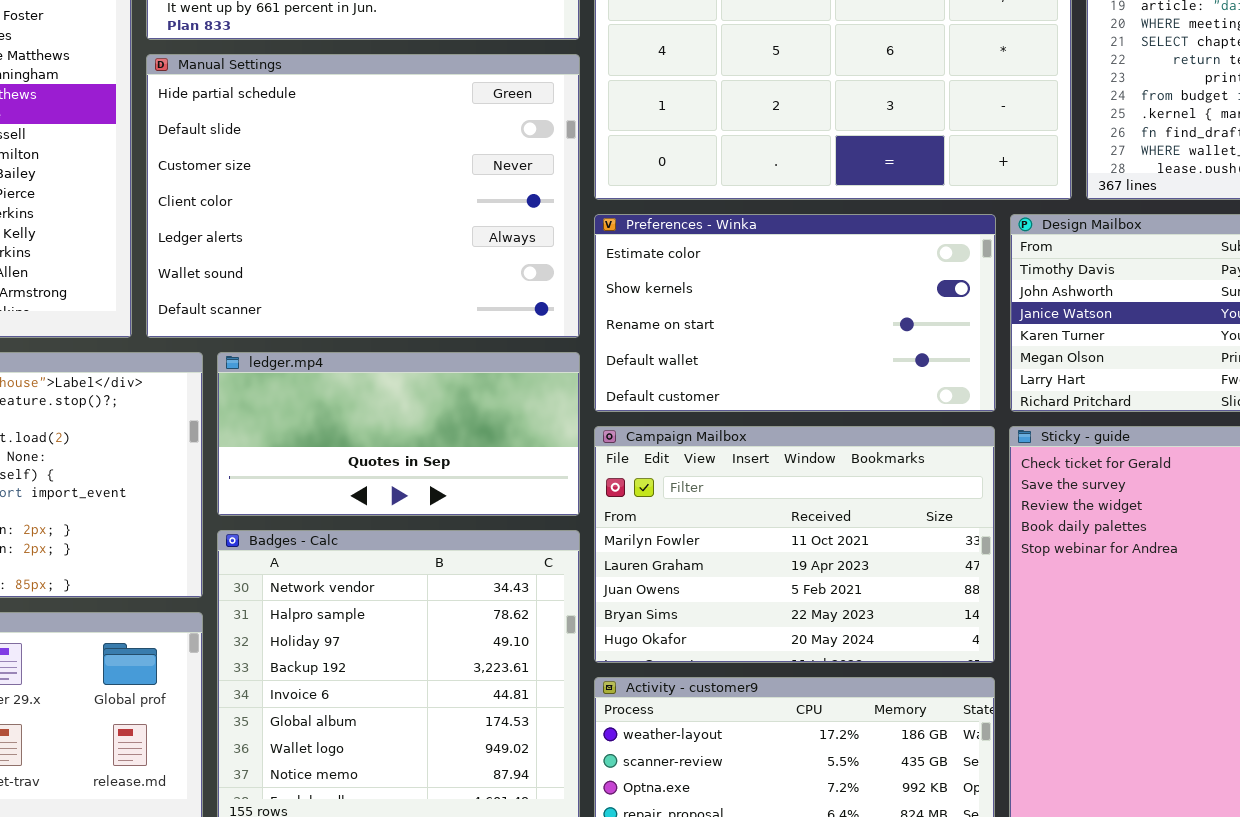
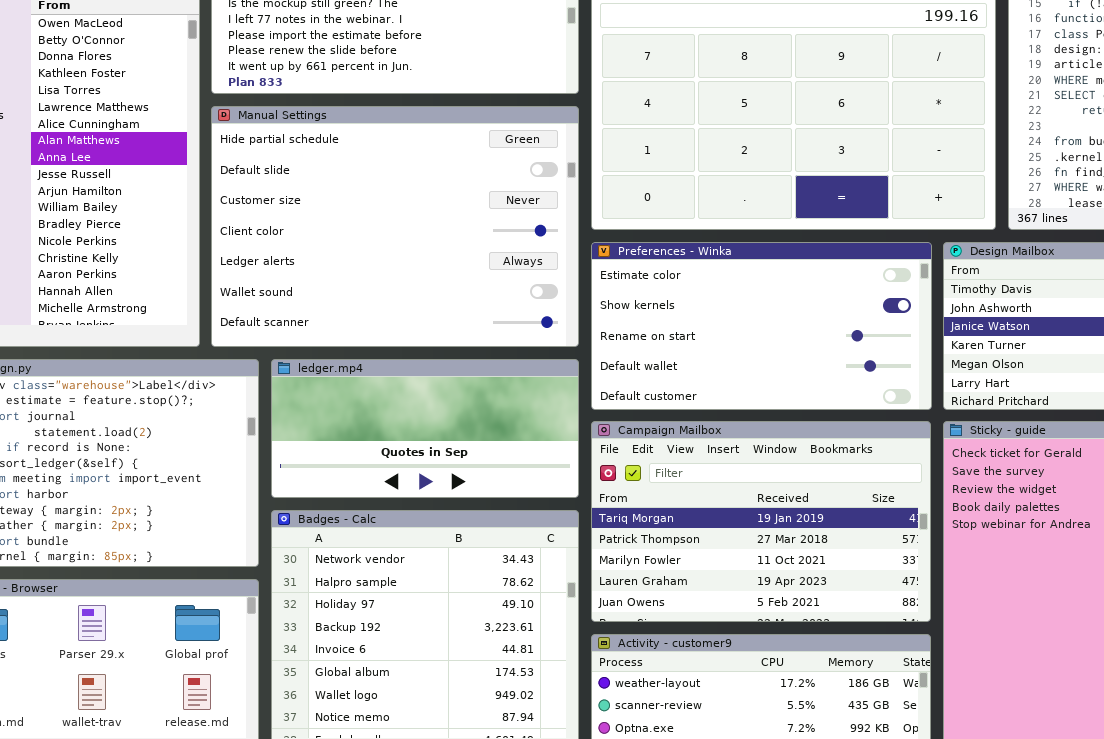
Campaign Mailbox: [594,426,995,663] -> [591,421,931,622], scrolled up 2 rows

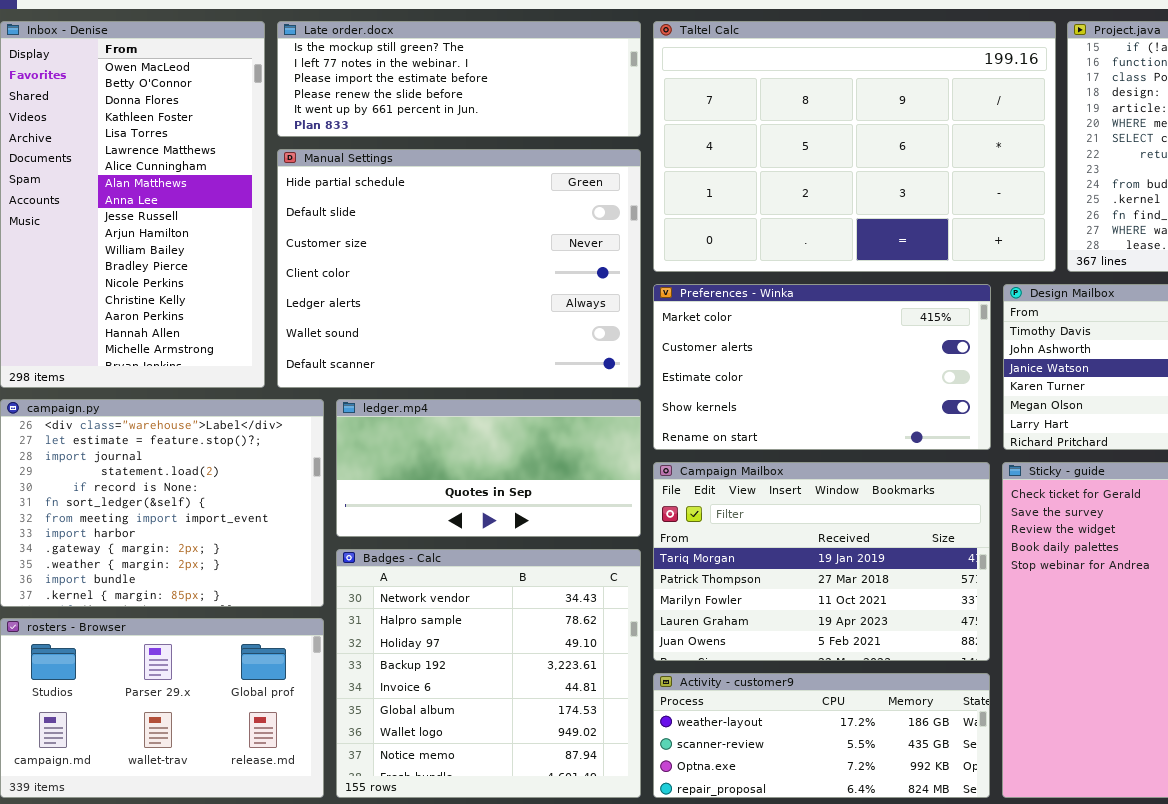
Preferences - Winka: [591,242,932,410] -> [653,284,991,450], scrolled up 2 rows

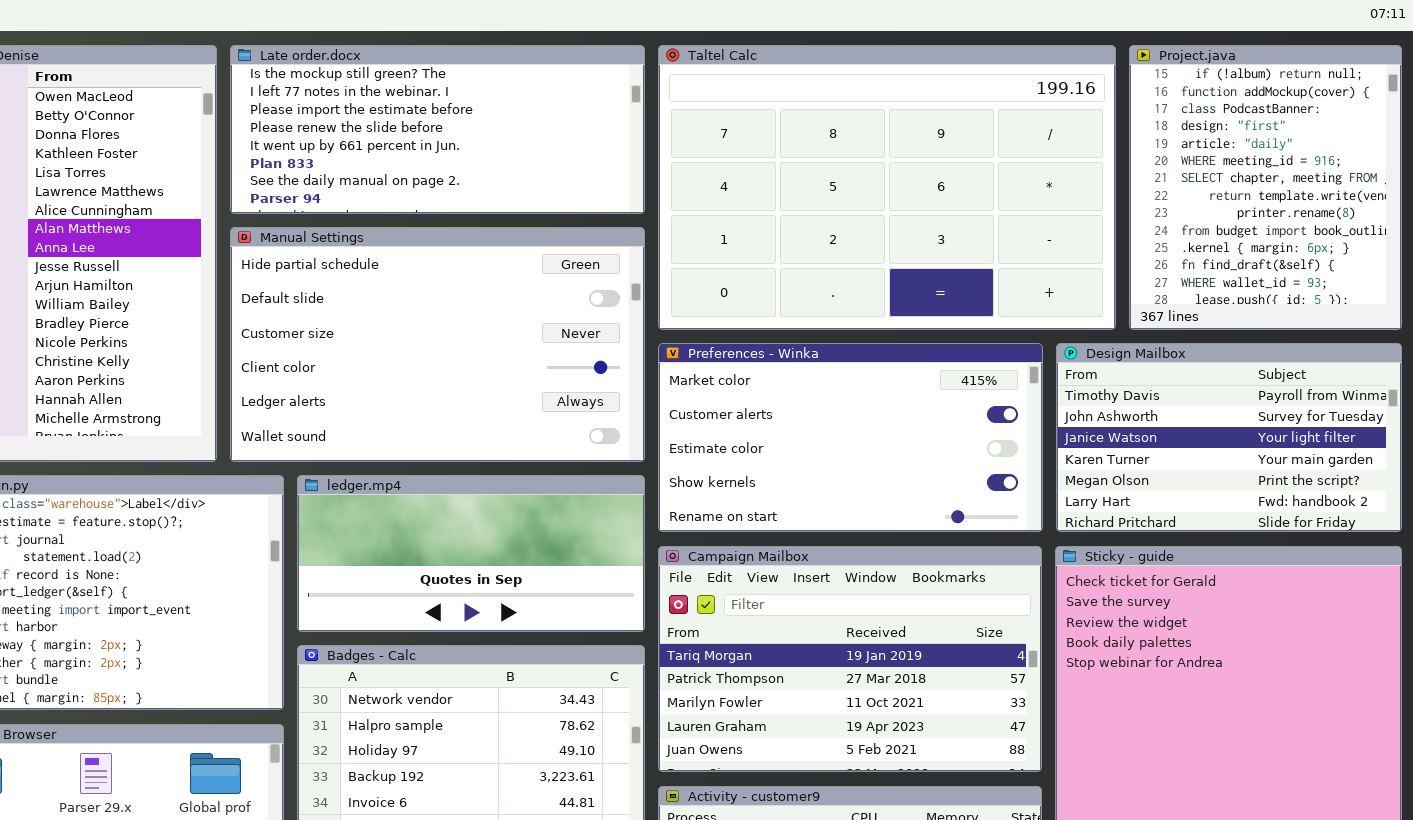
Late order.docx: [277,21,641,137] -> [230,45,645,214], resized
Manual Settings: [277,149,641,388] -> [230,227,645,462], resized

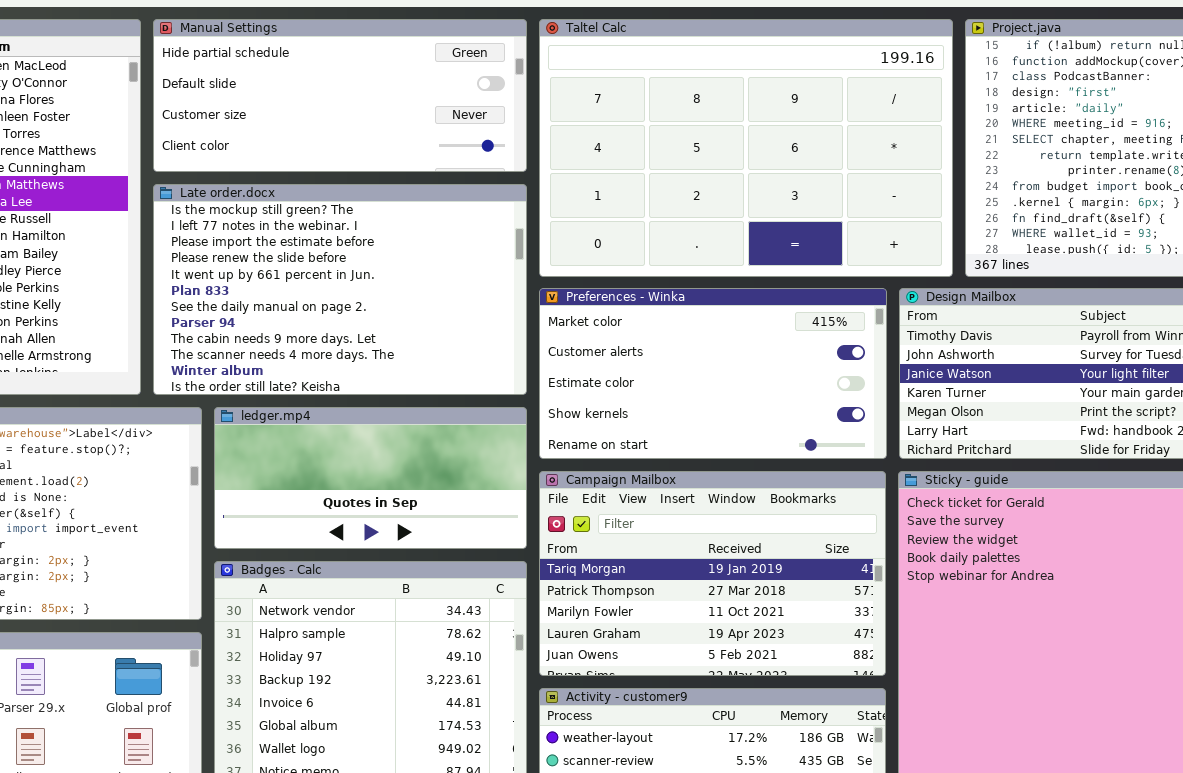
Late order.docx: [230,45,645,214] -> [153,184,527,395], moved, resized
Manual Settings: [230,227,645,462] -> [153,19,527,172], moved, resized

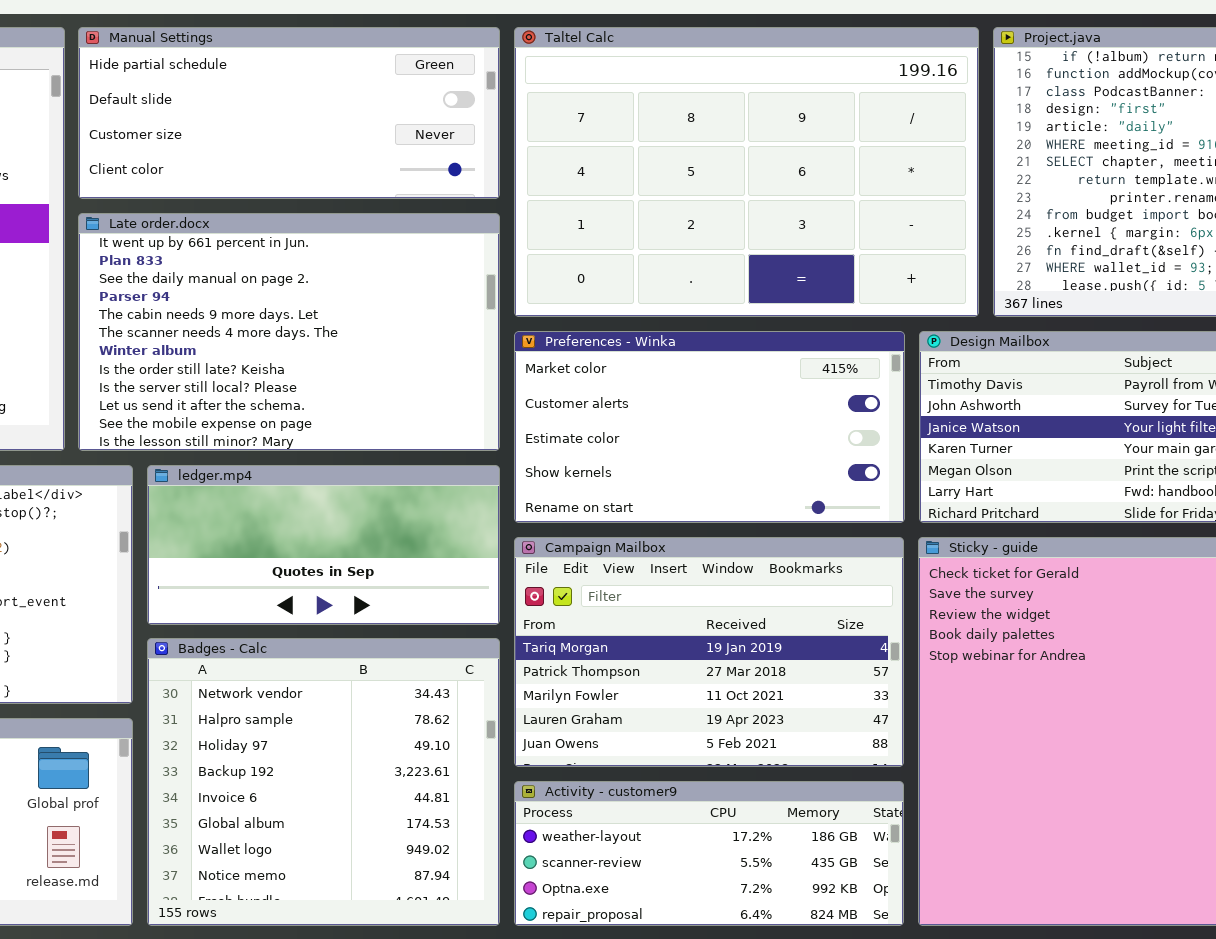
Late order.docx: [153,184,527,395] -> [78,213,500,451], scrolled down 4 rows

